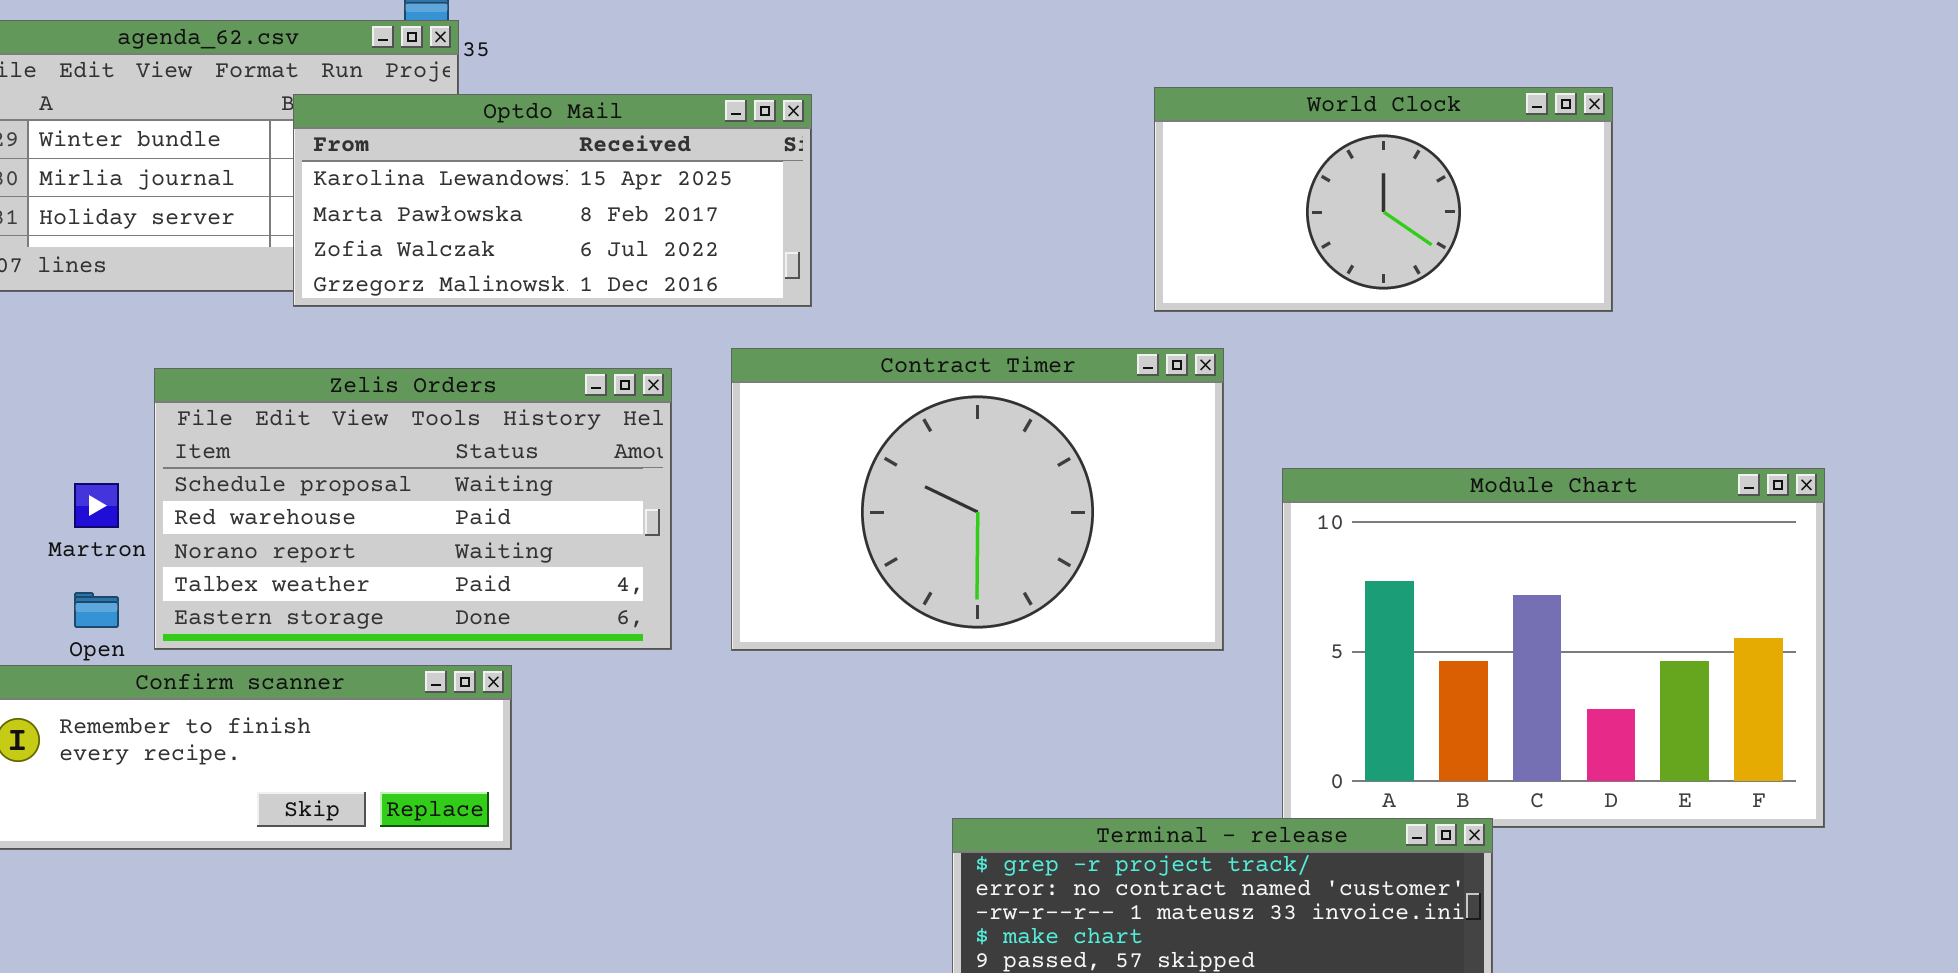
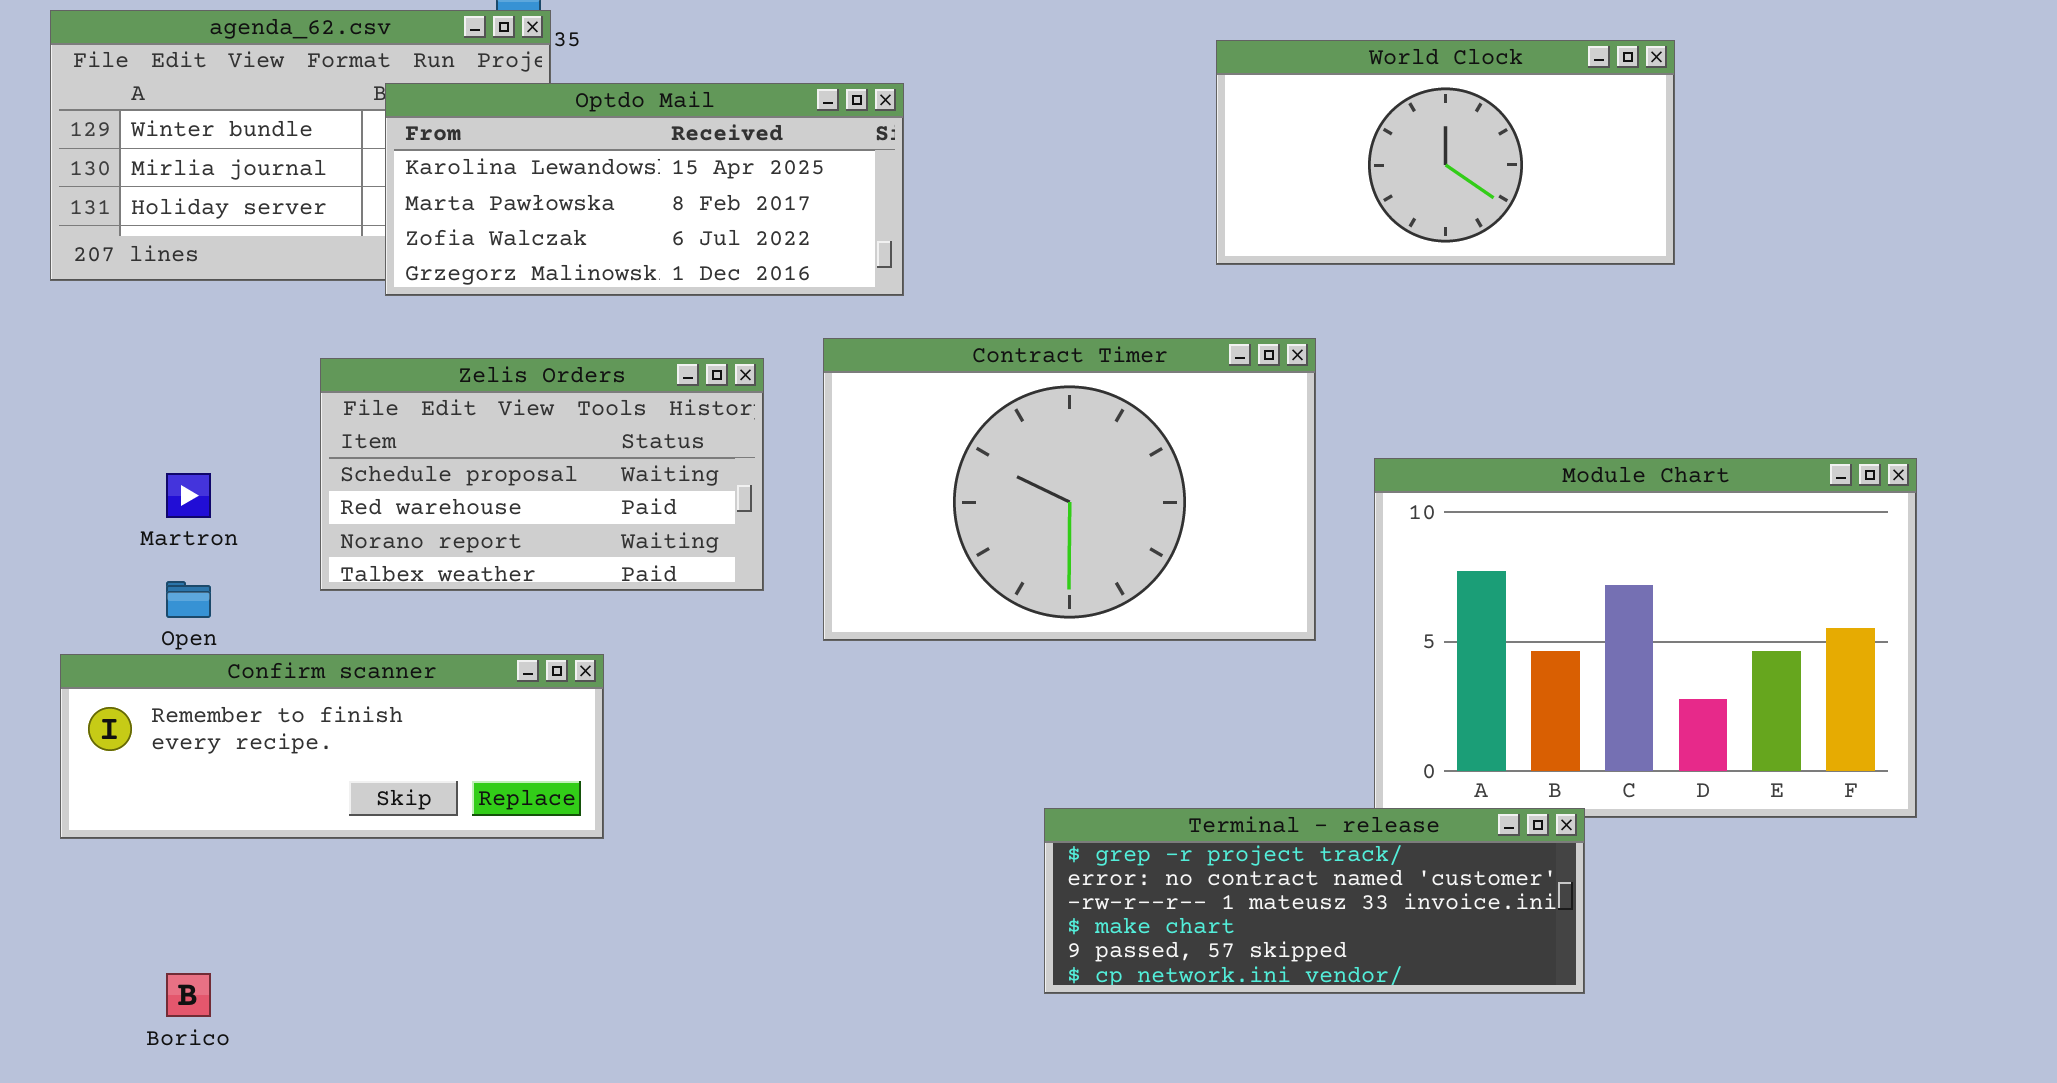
World Clock: [1154,87,1613,312] -> [1216,40,1675,265], moved
Zelis Orders: [154,368,672,650] -> [320,358,764,591], resized

